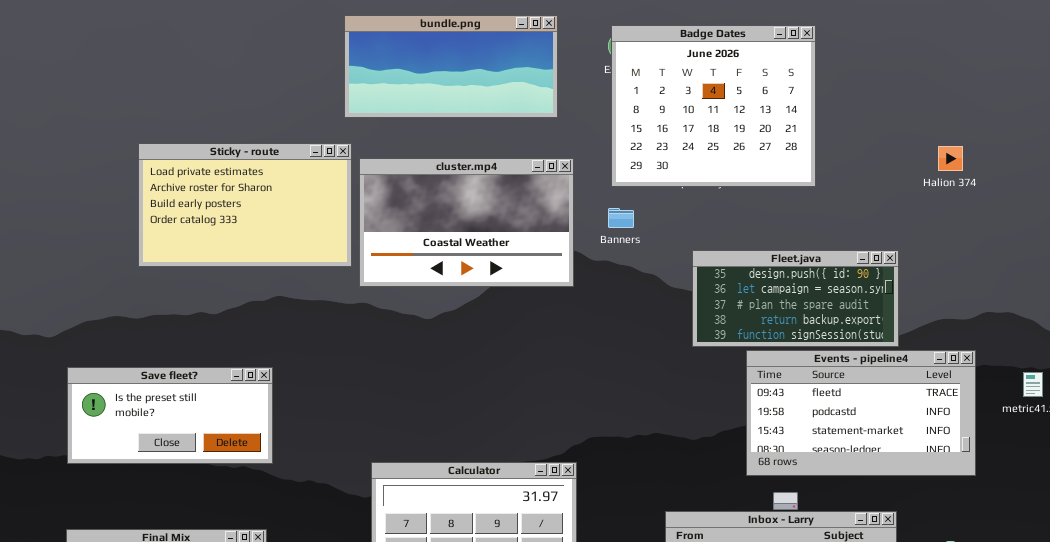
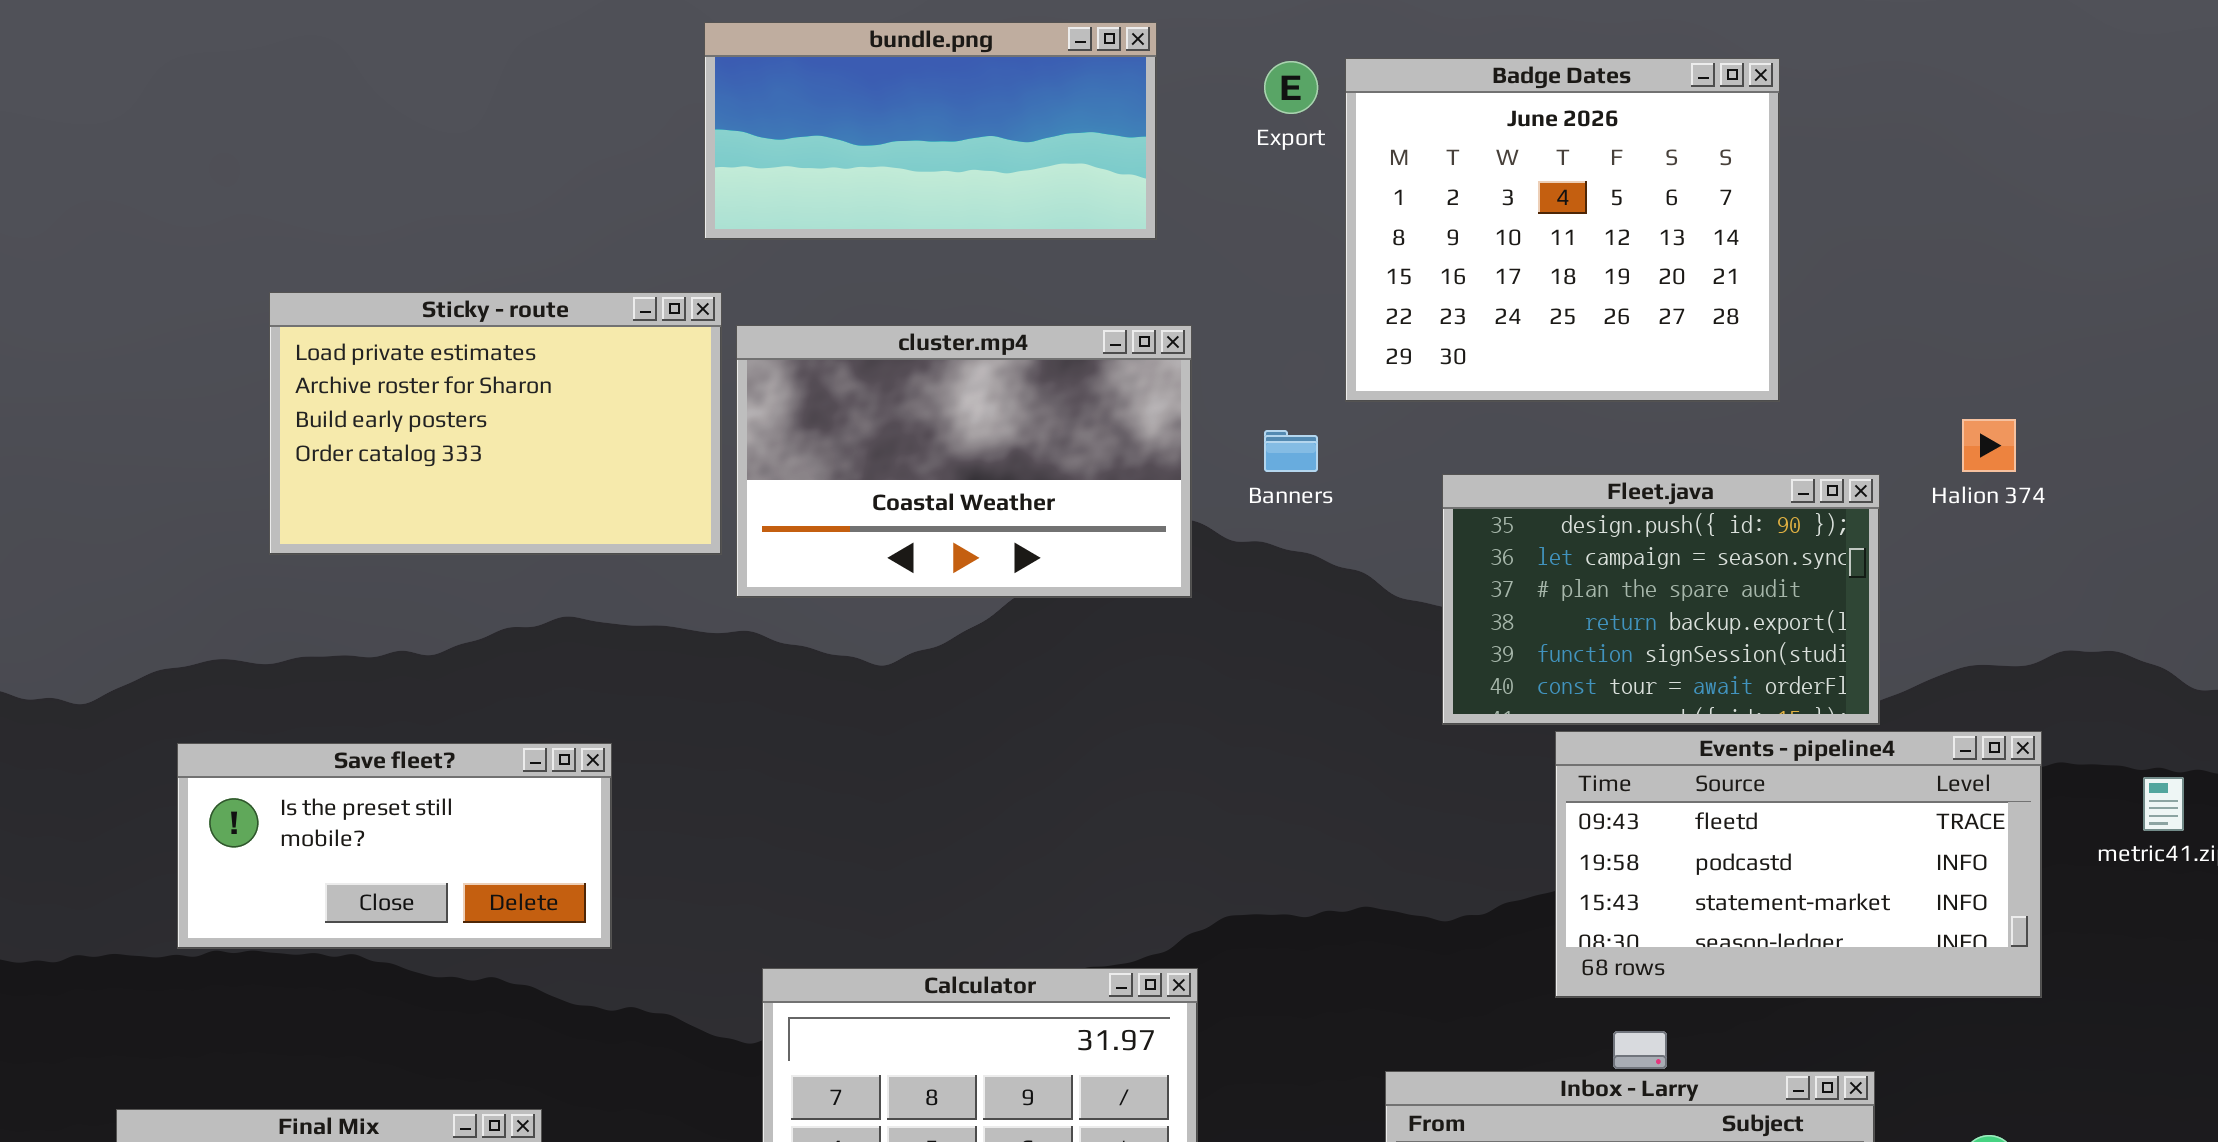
Badge Dates: [611,25,816,187] -> [1345,58,1780,402], moved
Halion 374: [938,146,963,171] -> [1962,419,2016,472], moved
Fleet.java: [692,250,899,347] -> [1442,474,1880,725], resized
Save fleet?: [67,367,273,464] -> [177,743,612,949], moved

